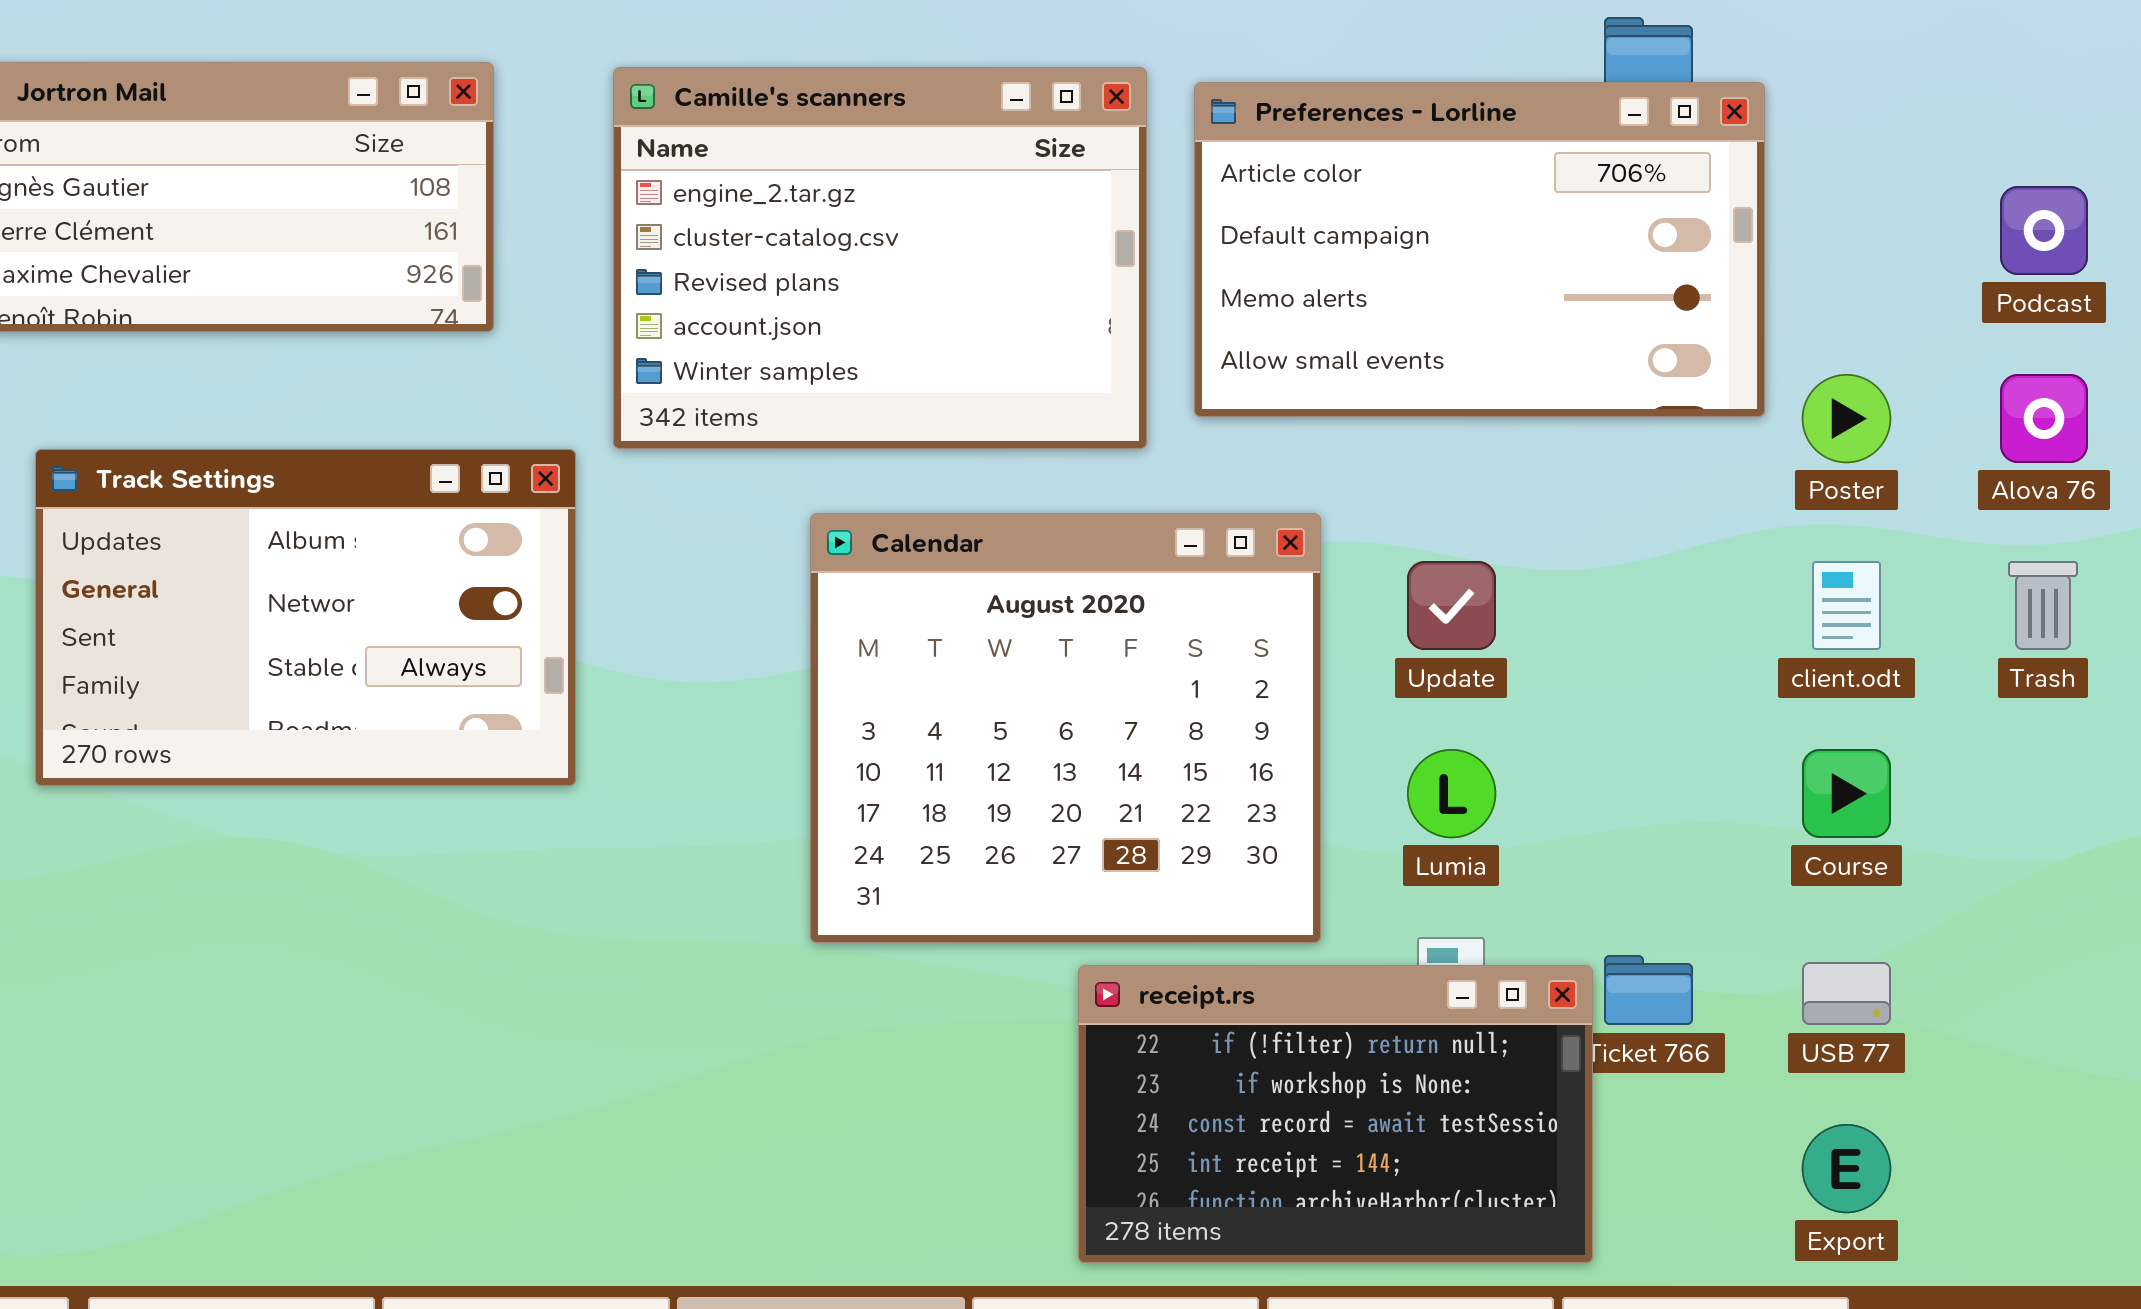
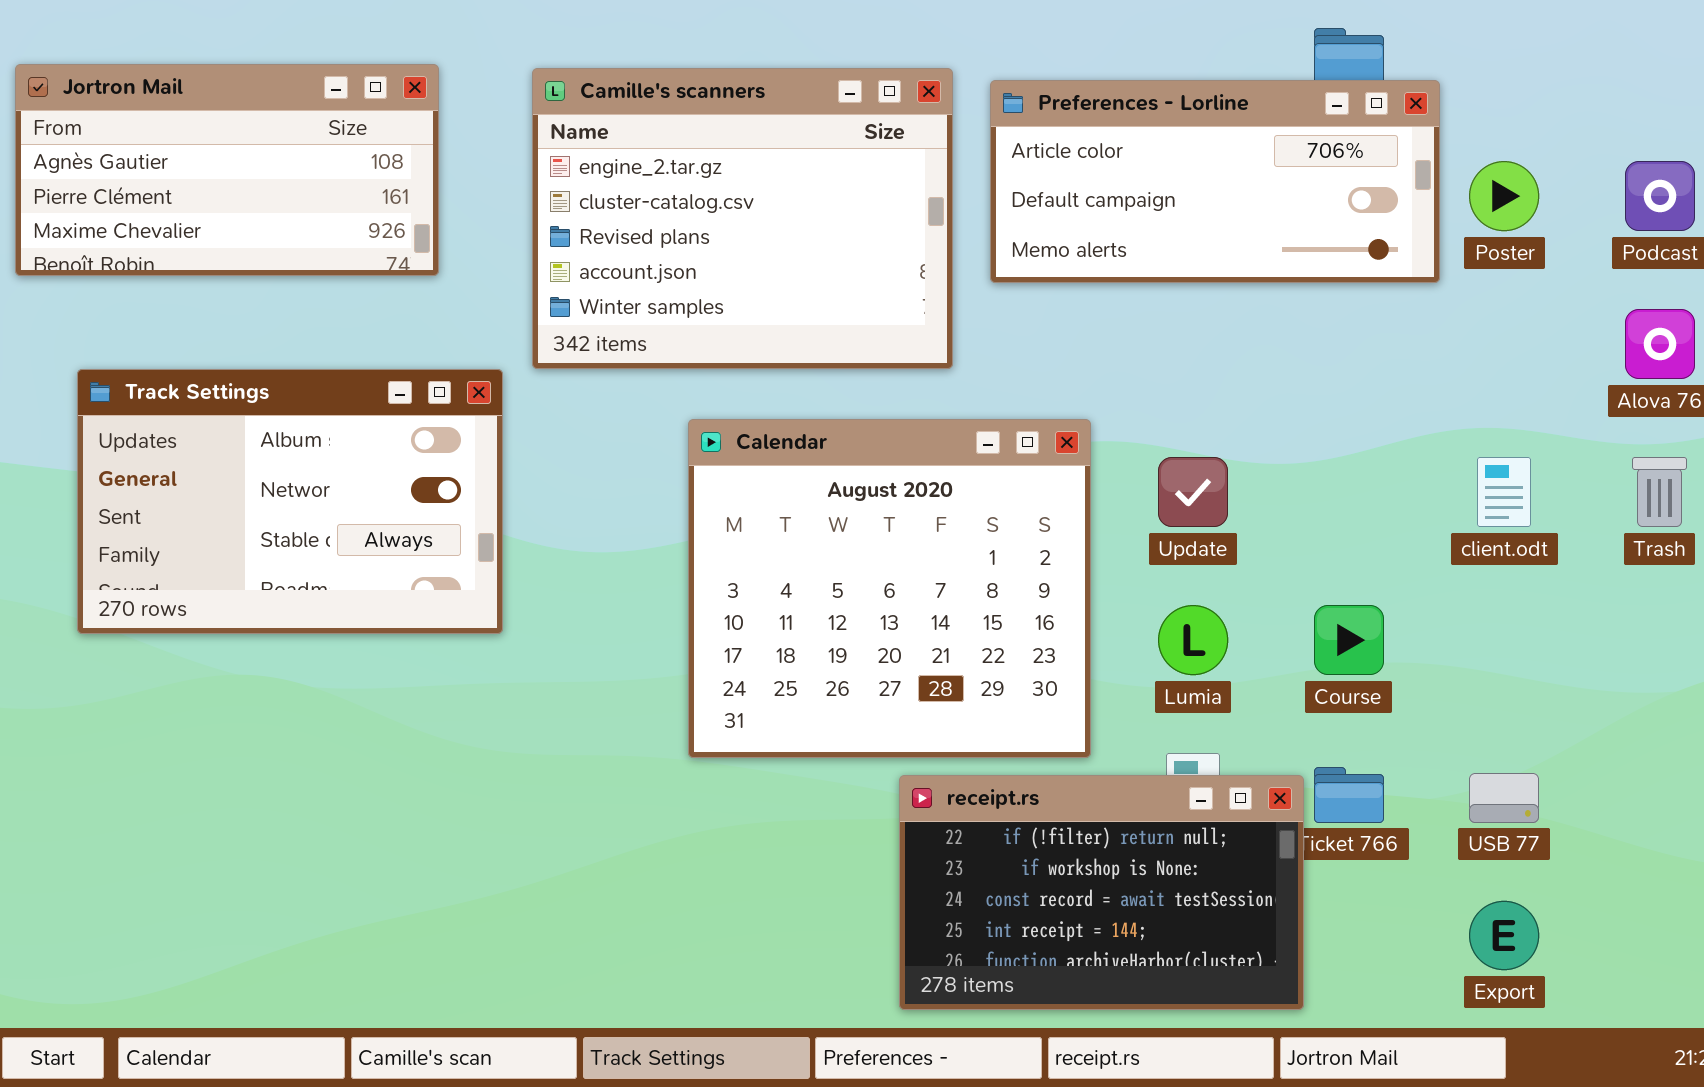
Preferences - Lorline: [1194,82,1765,417] -> [990,80,1440,283], resized
Poster: [1802,374,1891,463] -> [1469,161,1539,231], moved
Course: [1802,749,1891,838] -> [1314,605,1384,675], moved

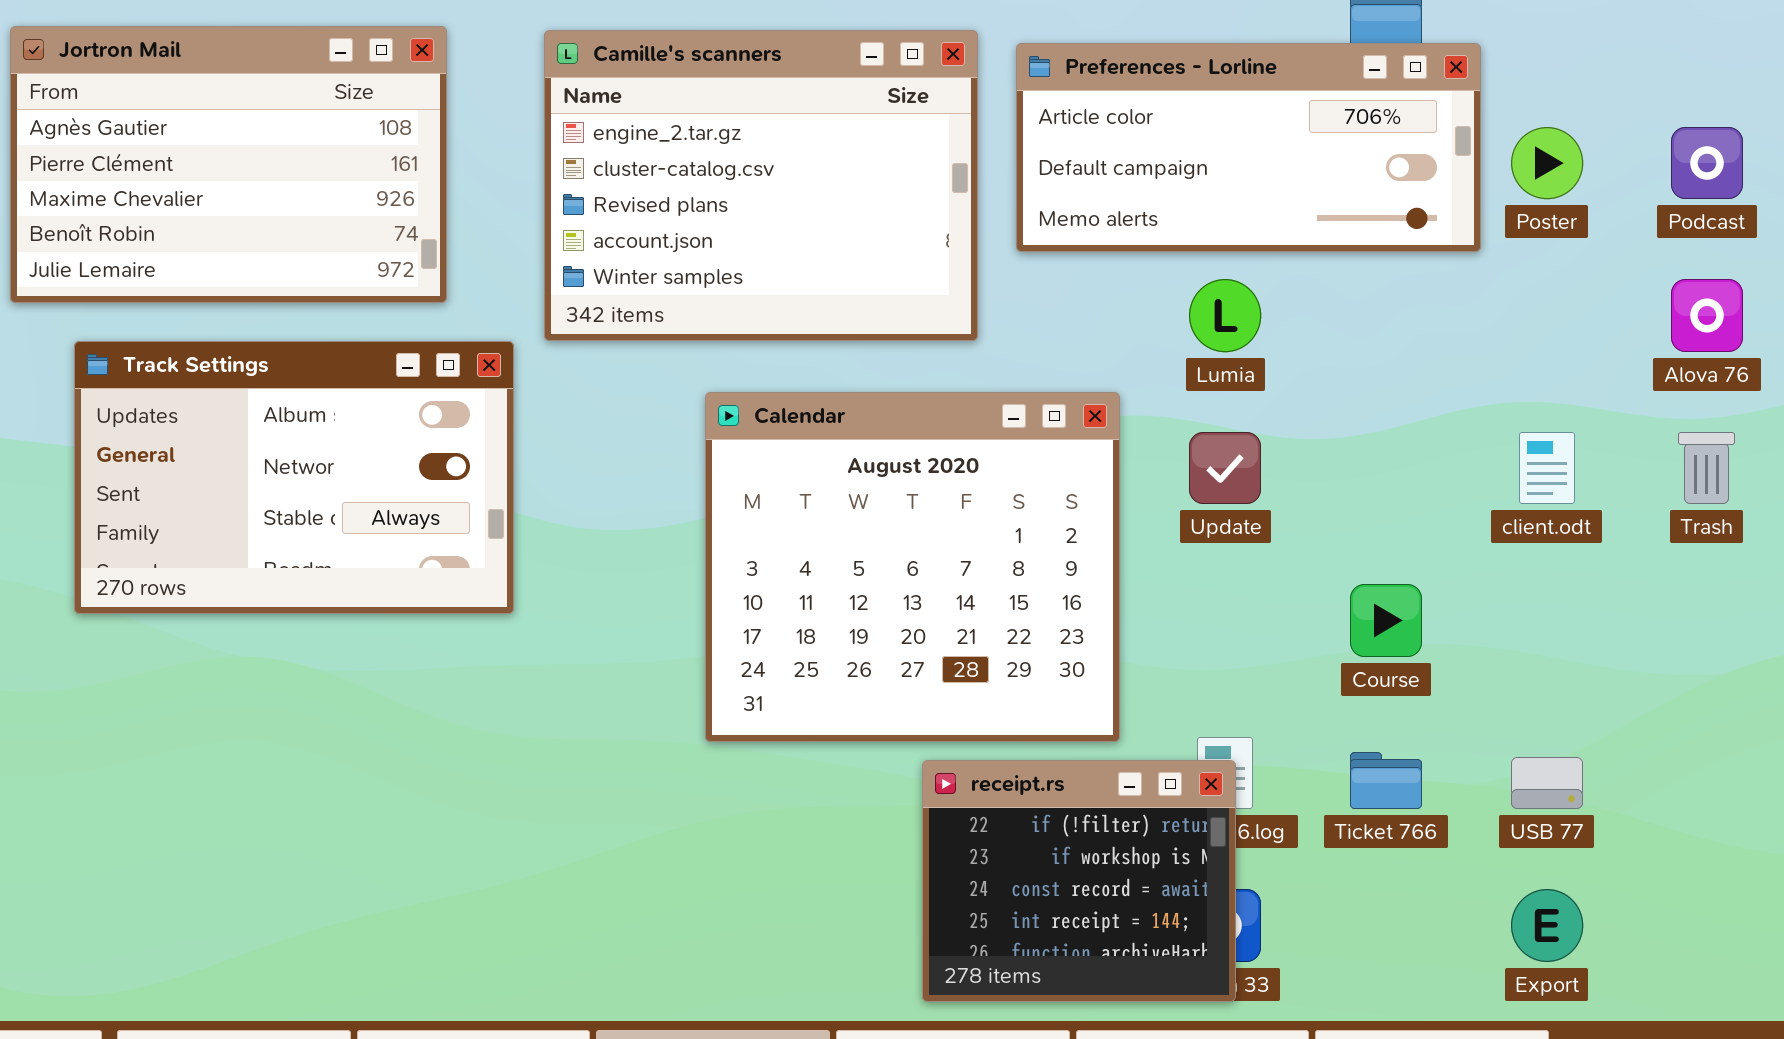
Jortron Mail: [15,64,439,276] -> [10,26,447,303], resized
Lumia: [1158,605,1228,675] -> [1189,279,1261,352], moved
receipt.rs: [899,775,1304,1010] -> [922,760,1236,1002], resized

